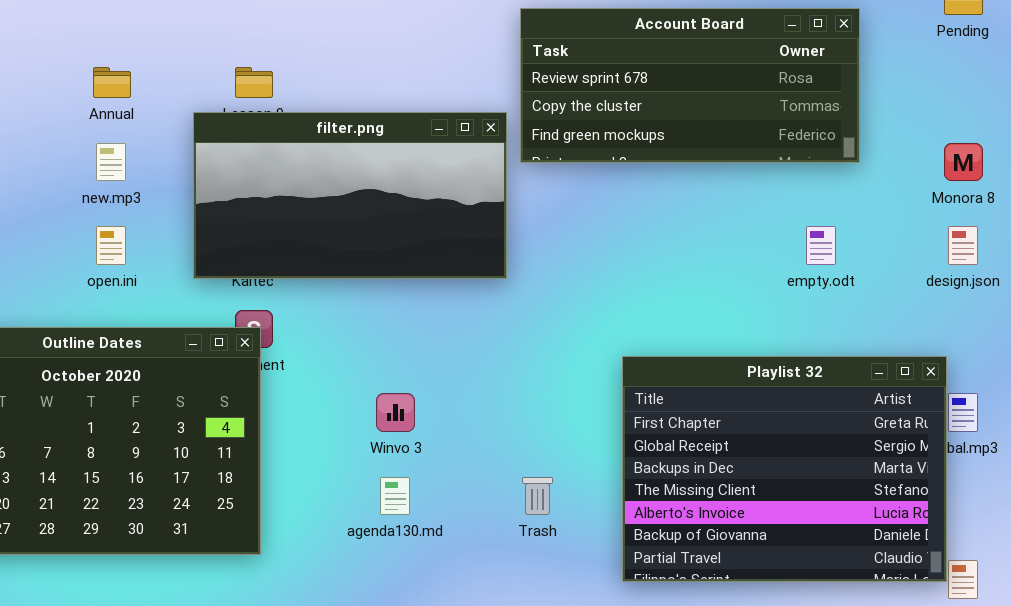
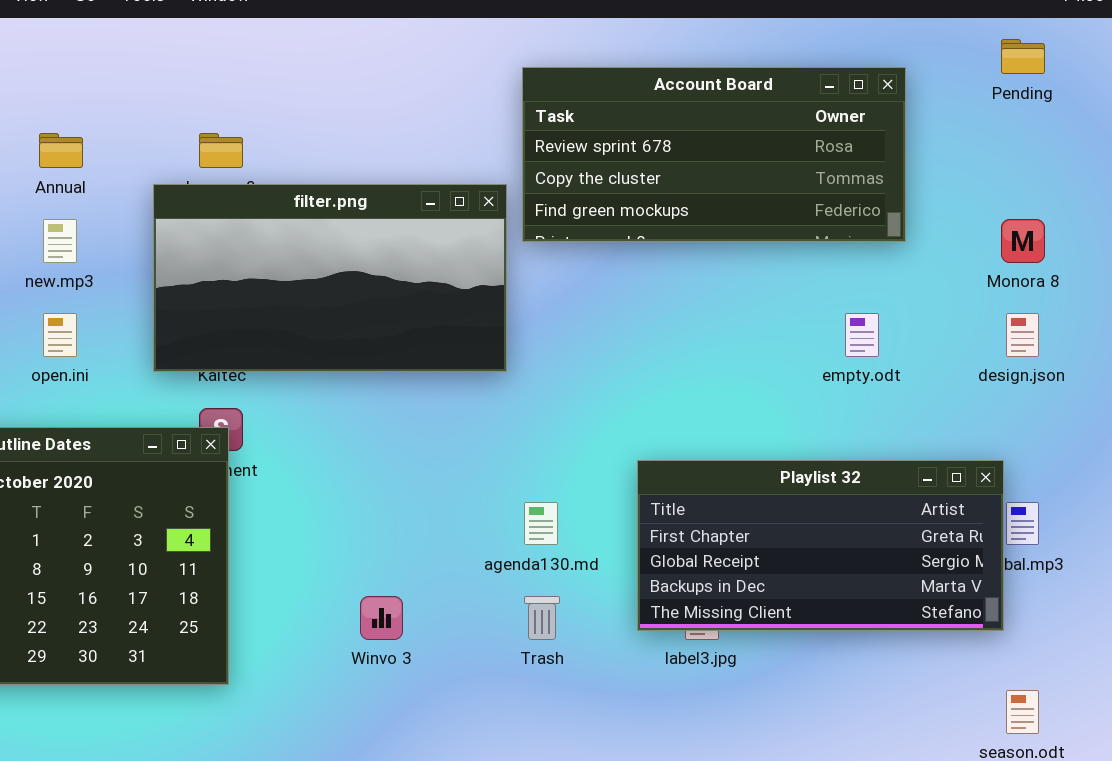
Playlist 32: [622,356,947,582] -> [637,460,1004,631], resized
Winvo 3: [376,393,415,432] -> [360,596,403,640], moved
agenda130.md: [380,477,410,515] -> [524,502,558,545], moved

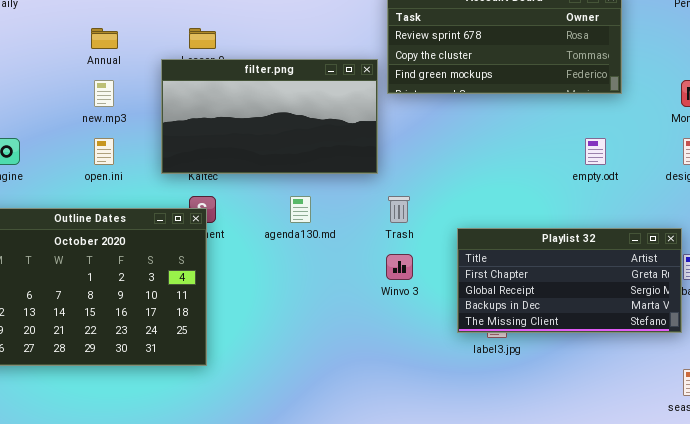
agenda130.md: [524,502,558,545] -> [290,196,311,223], moved
Winvo 3: [360,596,403,640] -> [386,254,413,280], moved
Trash: [524,596,560,640] -> [388,196,410,223], moved

